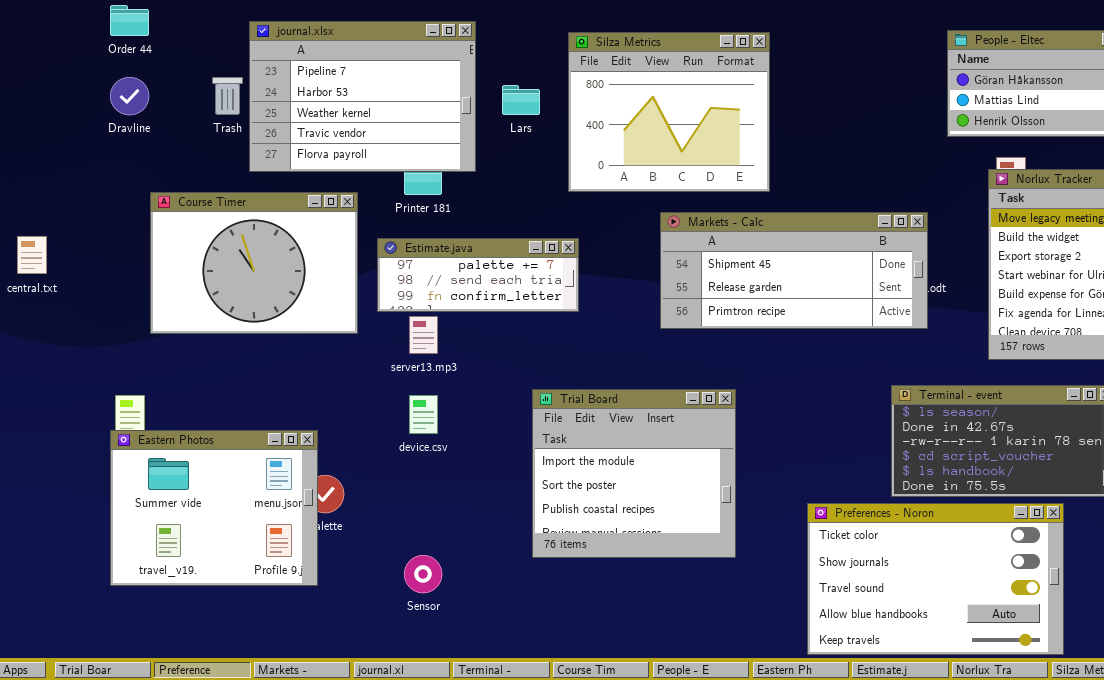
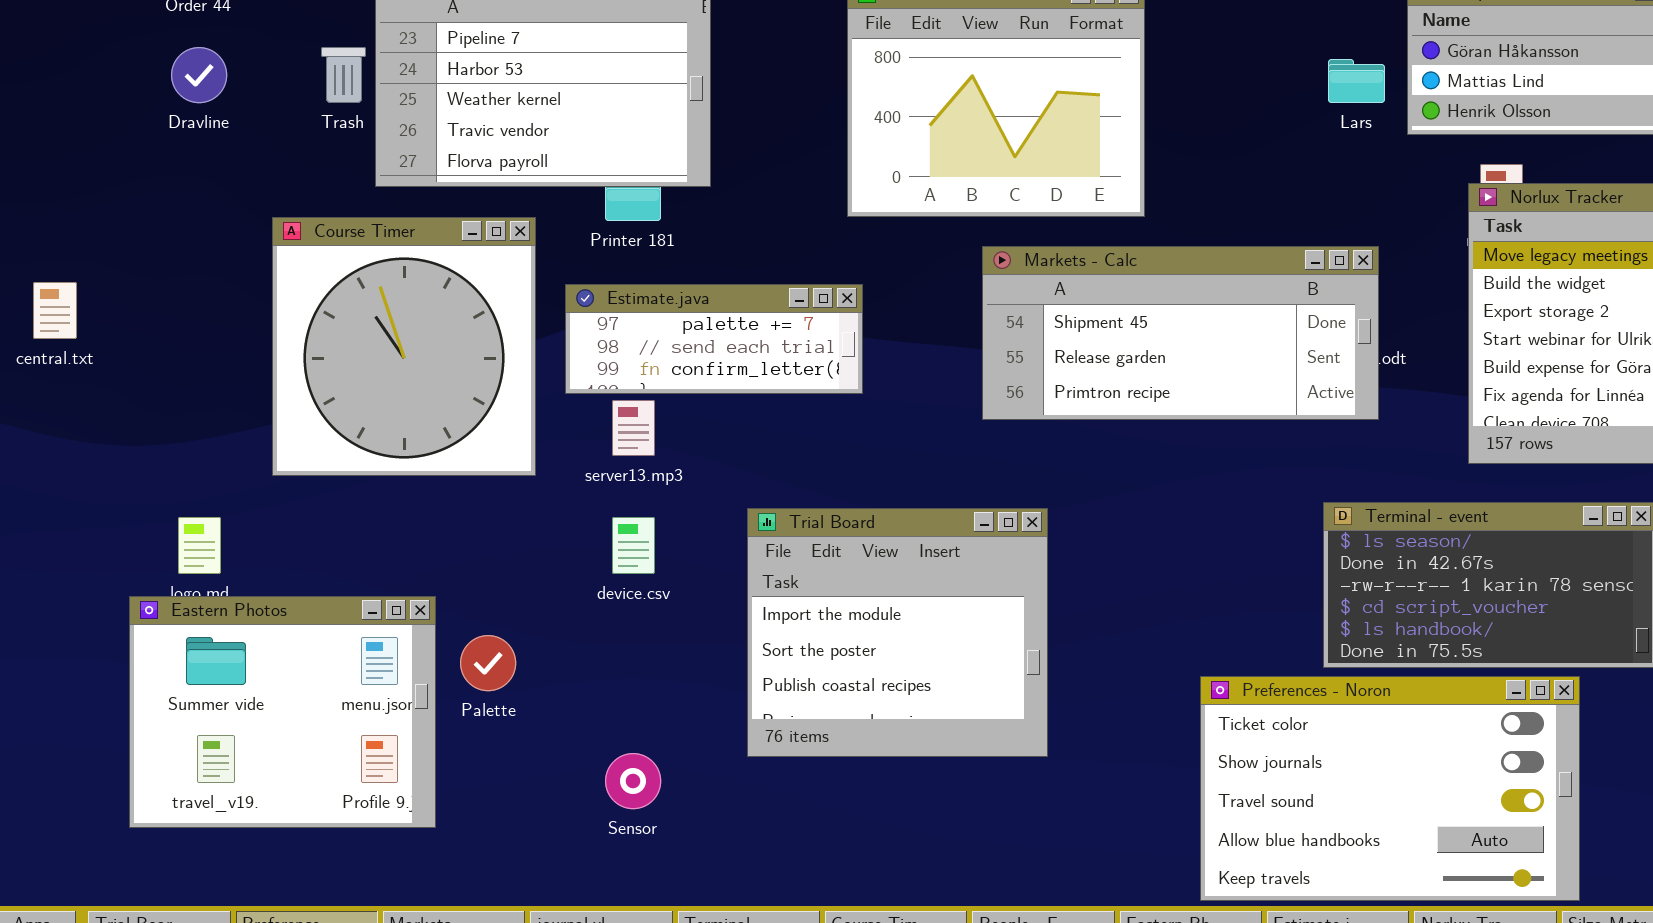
Lars: [502,85,540,115] -> [1328,59,1385,103], moved
Course Timer: [150,192,358,334] -> [272,217,536,476], resized
Trial Board: [532,389,736,558] -> [747,508,1048,757], moved
Eastern Photos: [110,430,318,586] -> [129,596,436,828], moved

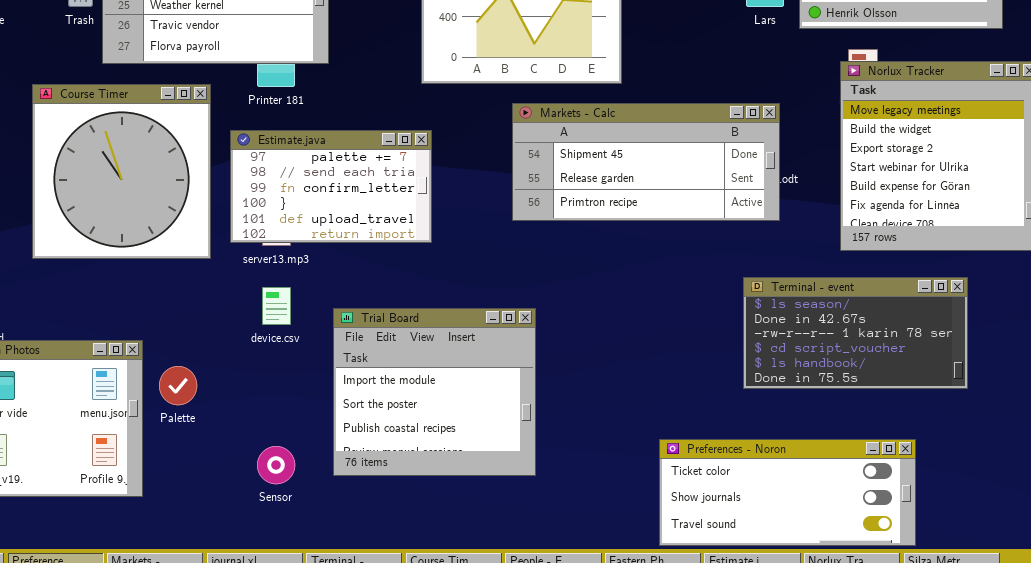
Estimate.java: [565,284,863,394] -> [230,130,432,243], resized
Trial Board: [747,508,1048,757] -> [333,308,536,476], moved
Preferences - Noron: [1200,676,1580,901] -> [659,439,916,546], resized

